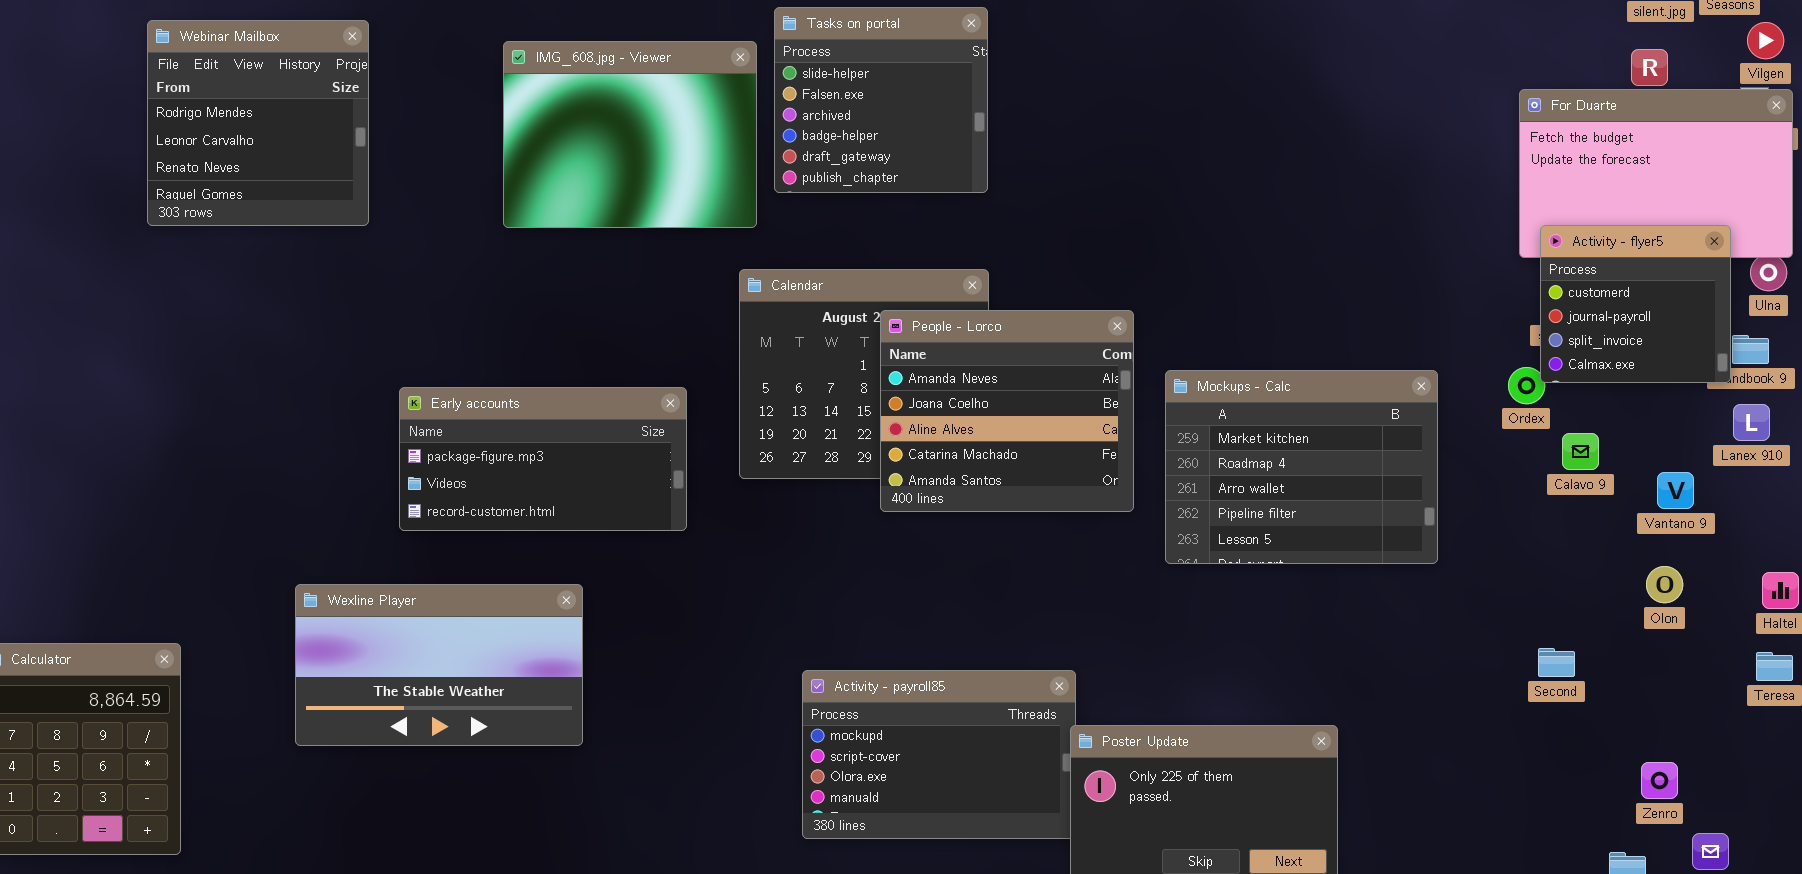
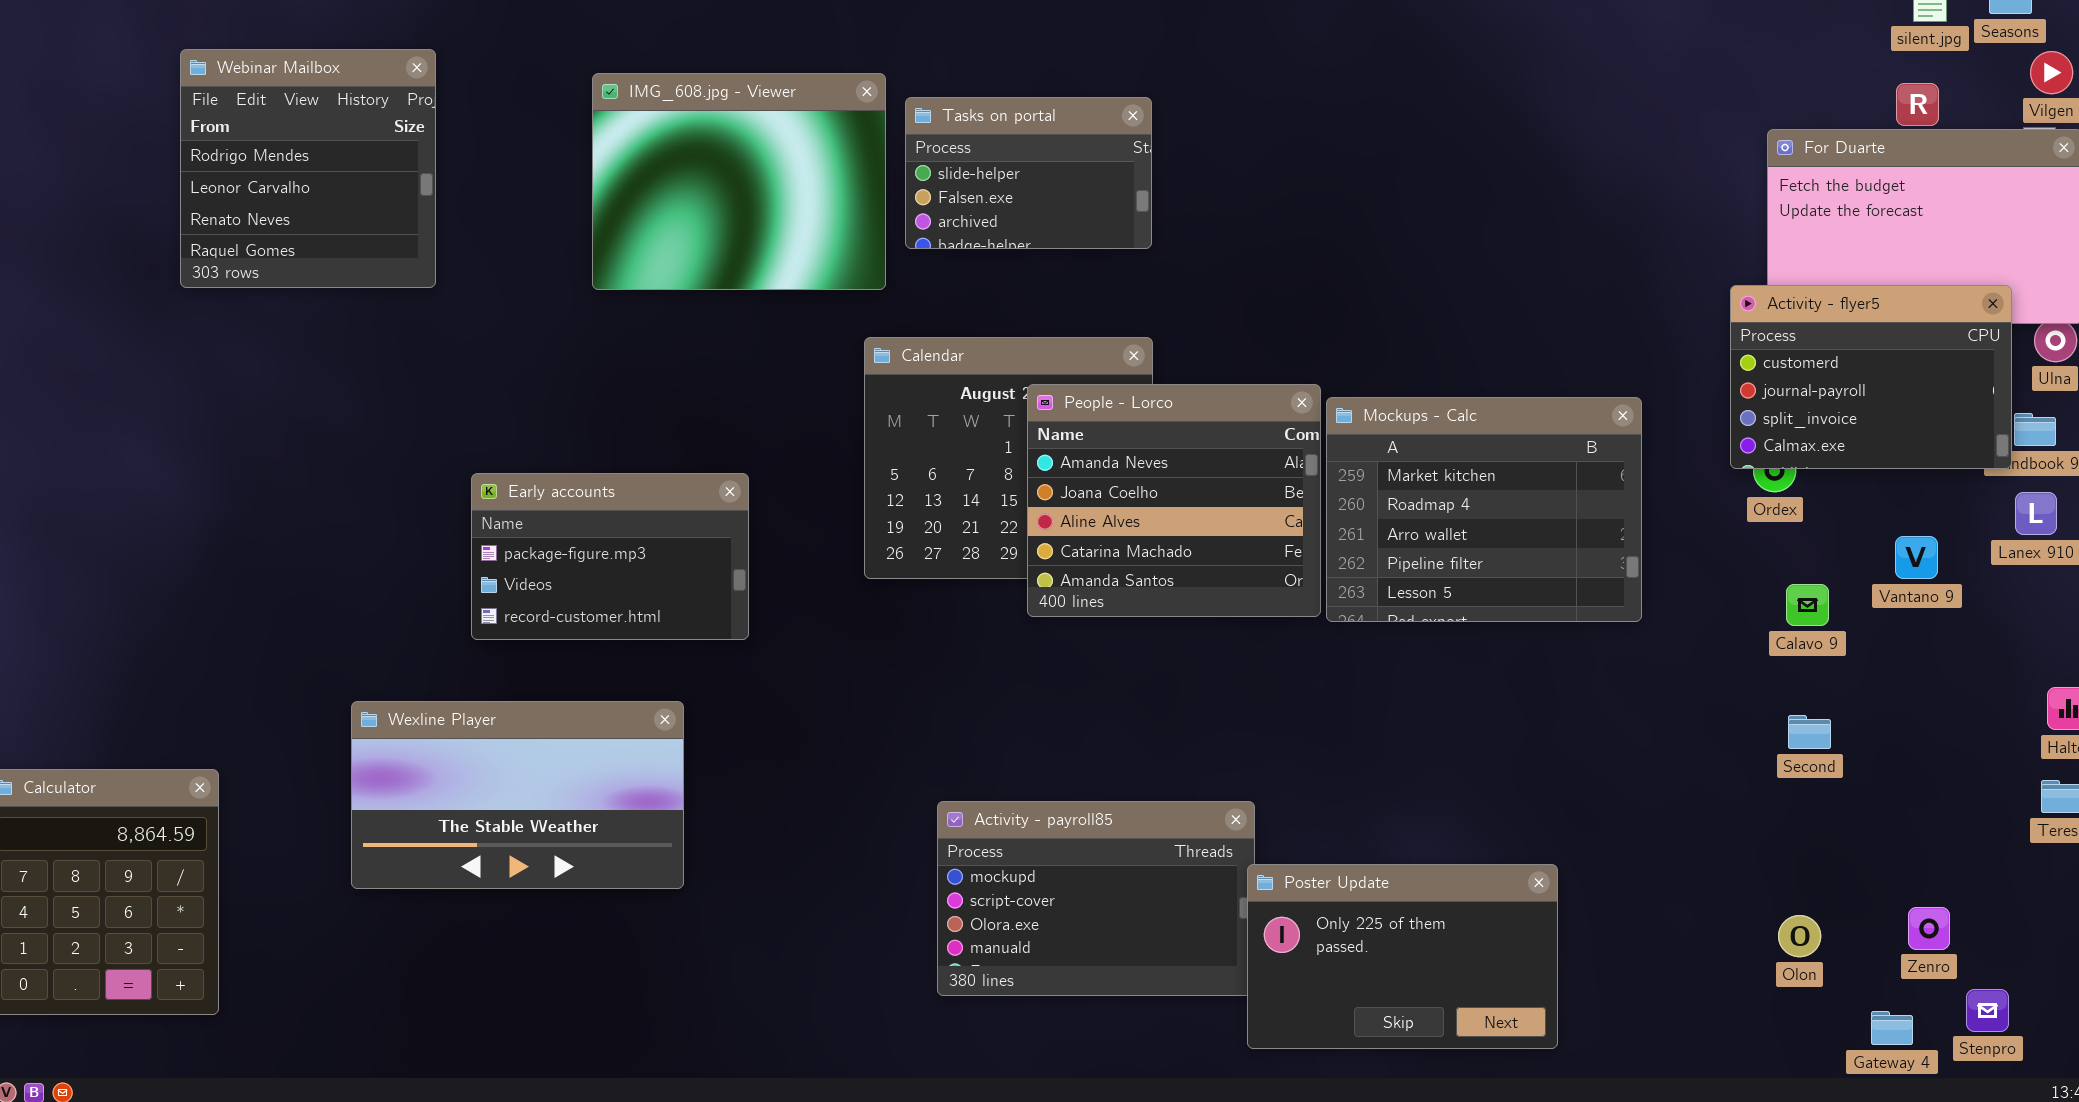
Tasks on portal: [774,7,988,193] -> [905,97,1152,249], resized
Activity - flyer5: [1540,225,1731,383] -> [1730,285,2012,469], resized
Mockups - Calc: [1165,370,1438,564] -> [1326,397,1642,622], moved
Early accounts: [399,387,687,531] -> [471,473,749,640], resized
Calavo 9: [1562,433,1599,470] -> [1786,584,1829,626], moved
Vantano 9: [1657,472,1694,509] -> [1895,536,1938,579], moved
Olon: [1646,566,1683,603] -> [1778,915,1821,957], moved
Second: [1538,648,1575,677] -> [1788,715,1831,749], moved

